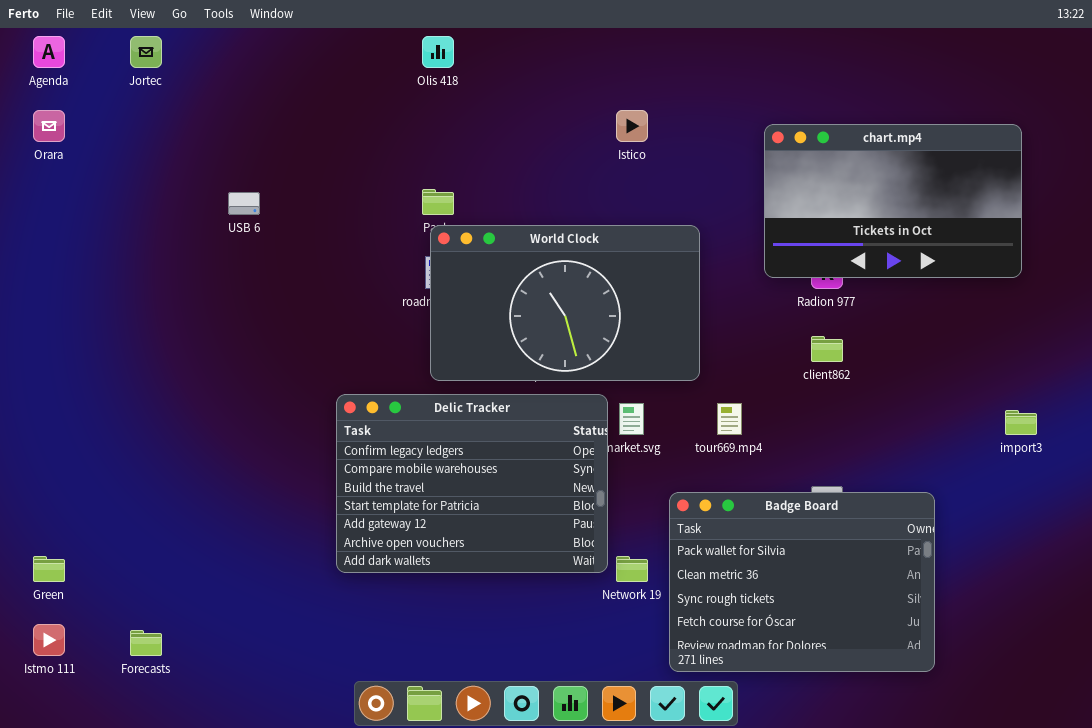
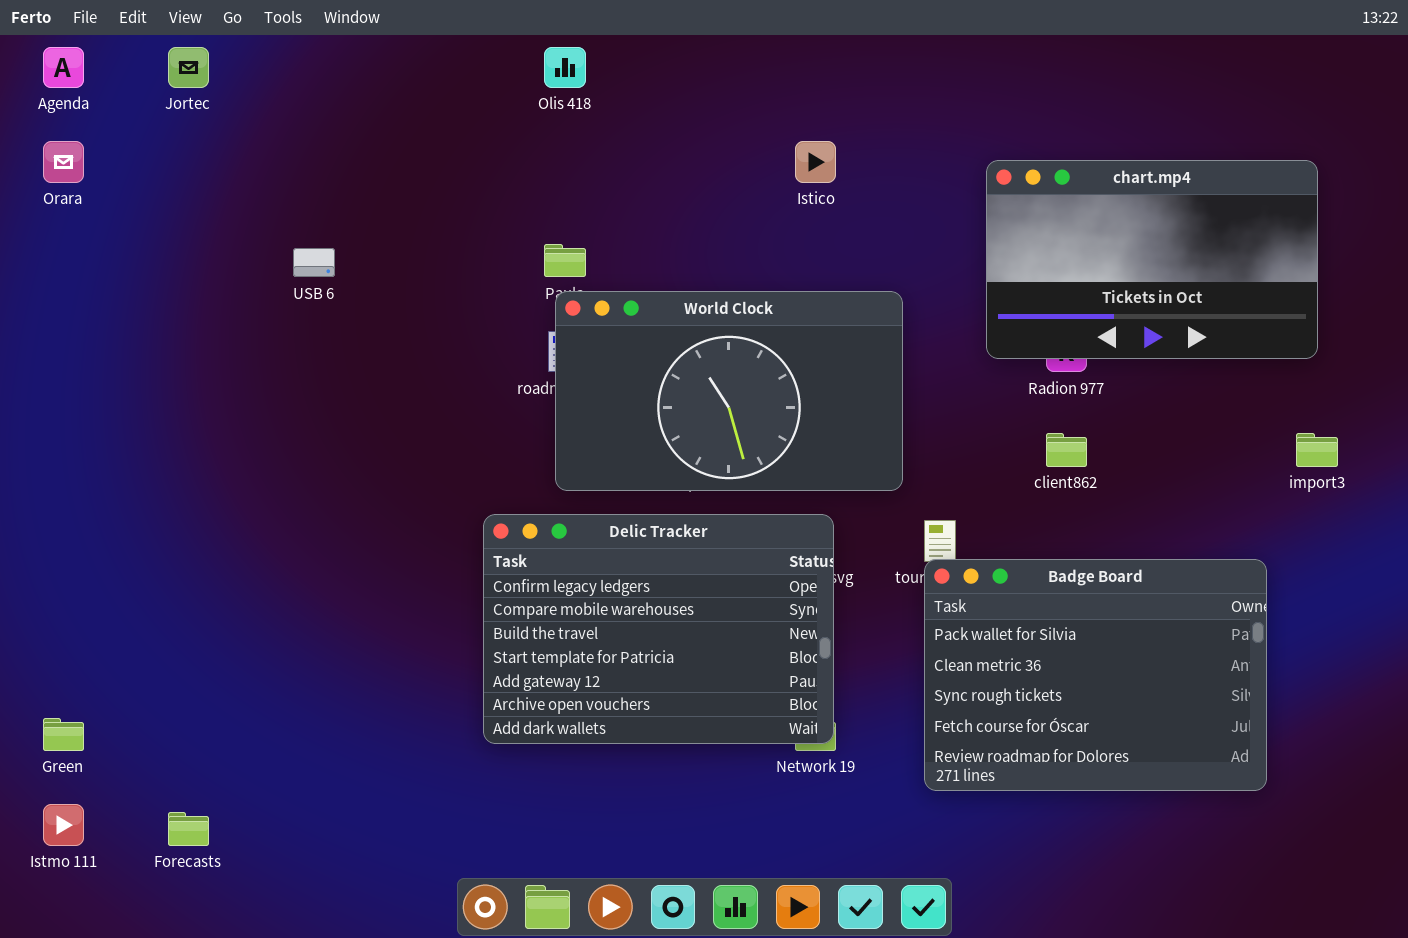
Delic Tracker: [336,394,608,573] -> [483,514,834,744], moved
import3: [1005,410,1037,435] -> [1296,433,1338,467], moved
Badge Board: [669,492,935,672] -> [924,559,1267,791], moved

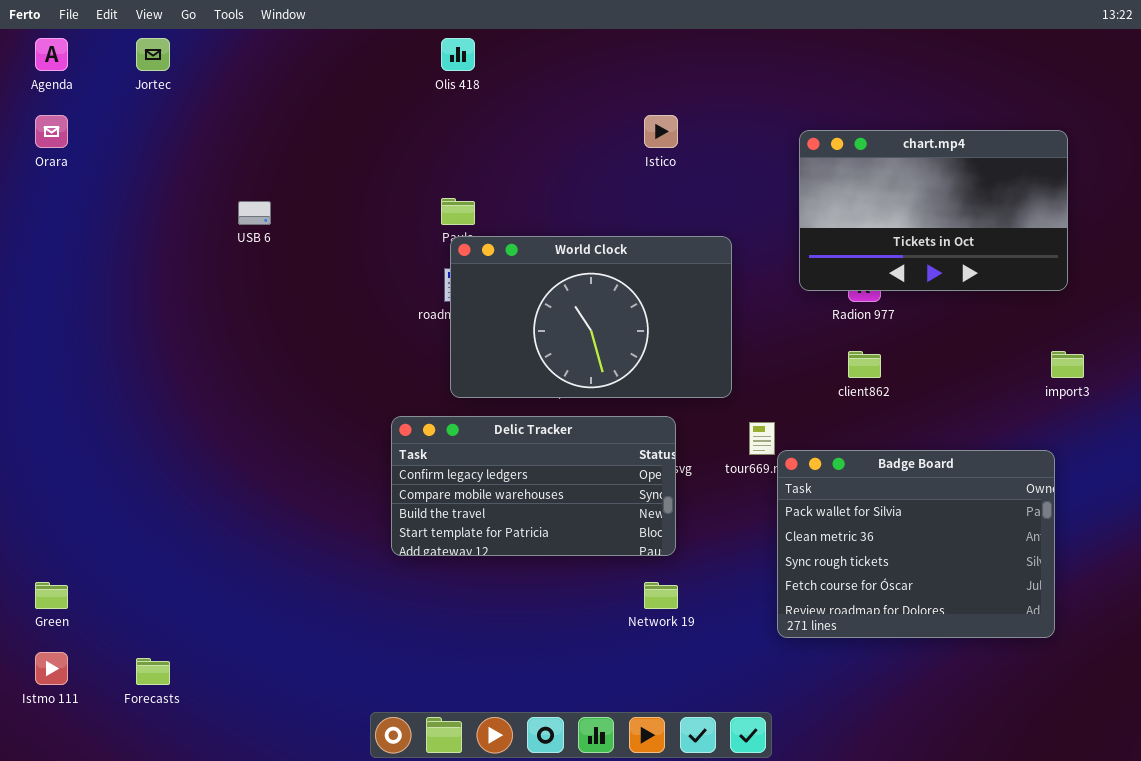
Delic Tracker: [483,514,834,744] -> [391,416,676,556], resized
Badge Board: [924,559,1267,791] -> [777,450,1055,638], moved

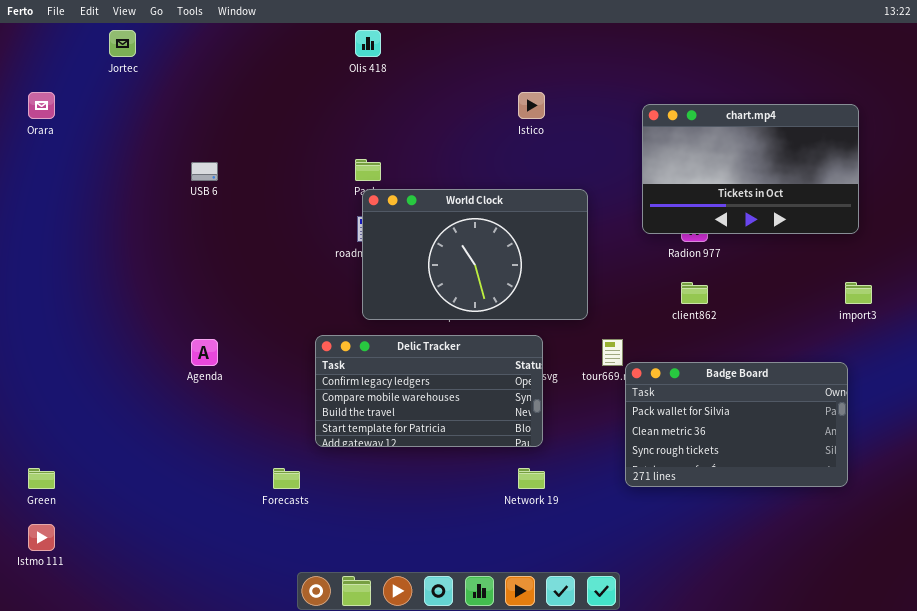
Agenda: [35,38,68,71] -> [191,339,218,366], moved
Badge Board: [777,450,1055,638] -> [625,362,848,487], resized
Forecasts: [136,658,170,685] -> [273,468,300,489], moved

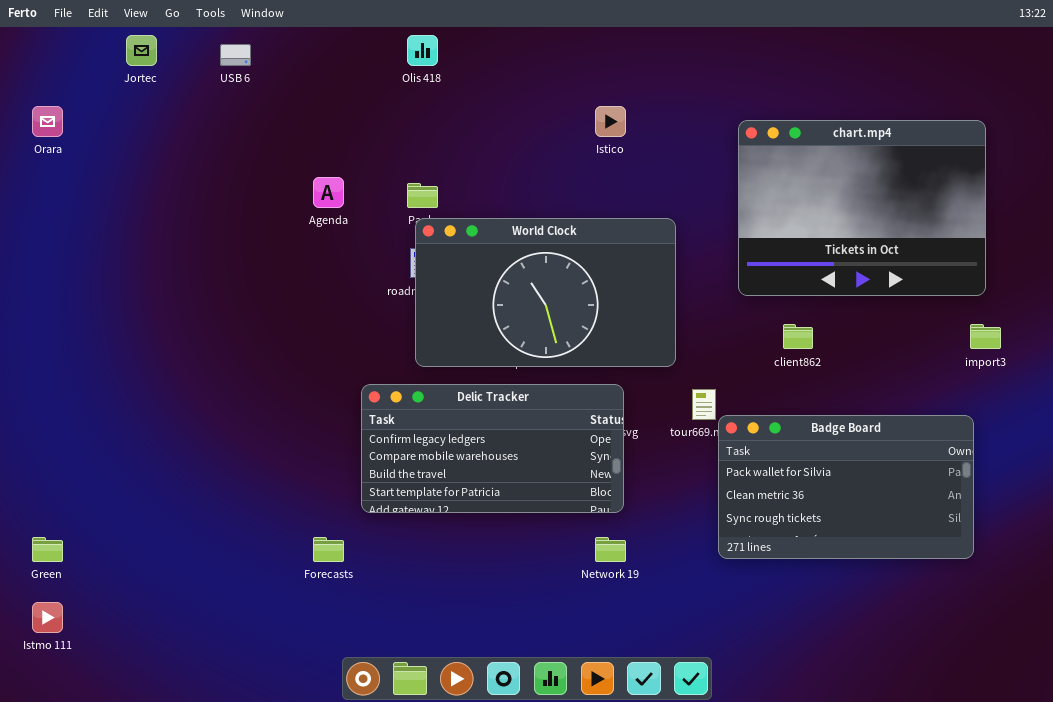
chart.mp4: [642,104,859,234] -> [738,120,986,296], resized
USB 6: [191,162,218,181] -> [220,44,251,66], moved
Agenda: [191,339,218,366] -> [313,177,344,208], moved

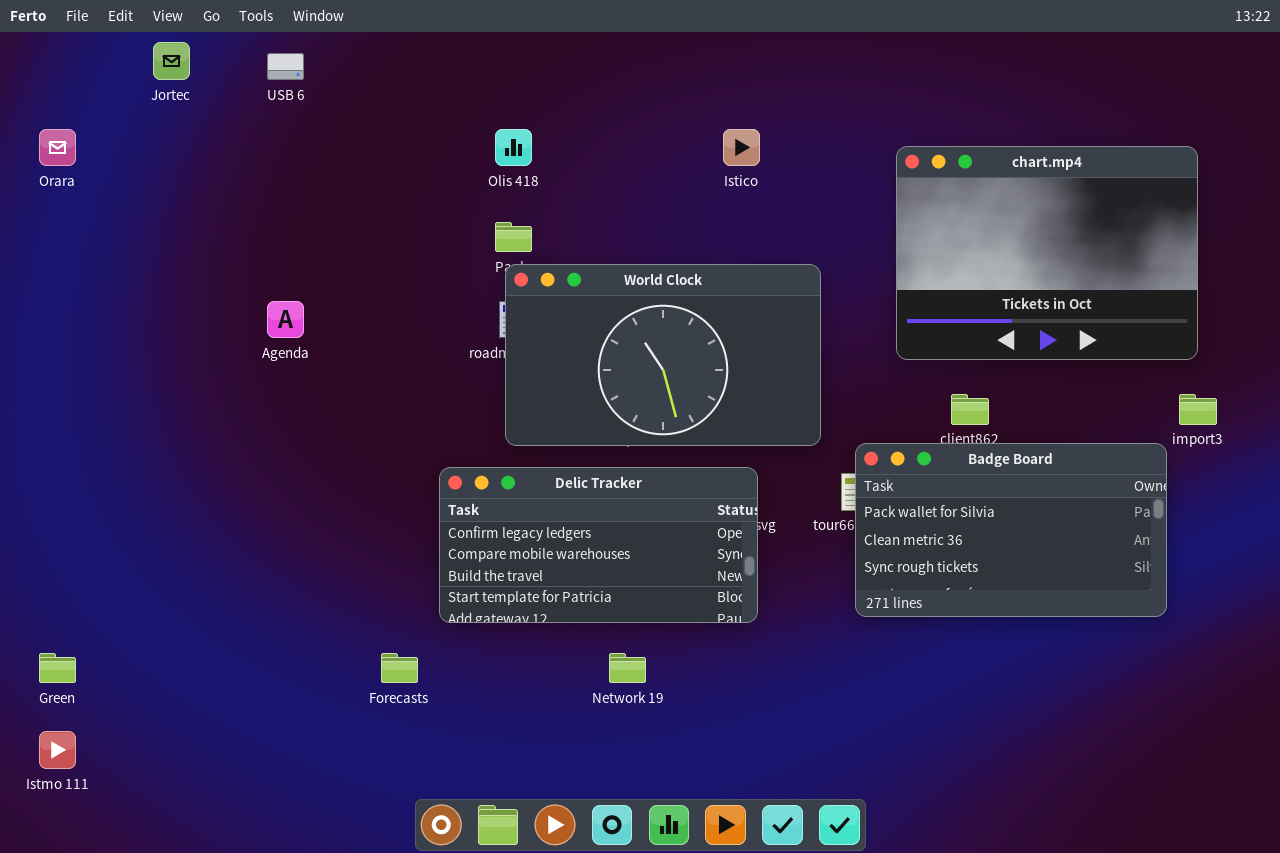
Olis 418: [407,35,438,66] -> [495,129,532,166], moved
Agenda: [313,177,344,208] -> [267,301,304,338], moved
Badge Board: [718,415,974,559] -> [855,443,1167,617], moved
Network 19: [595,537,626,562] -> [609,653,646,683], moved

